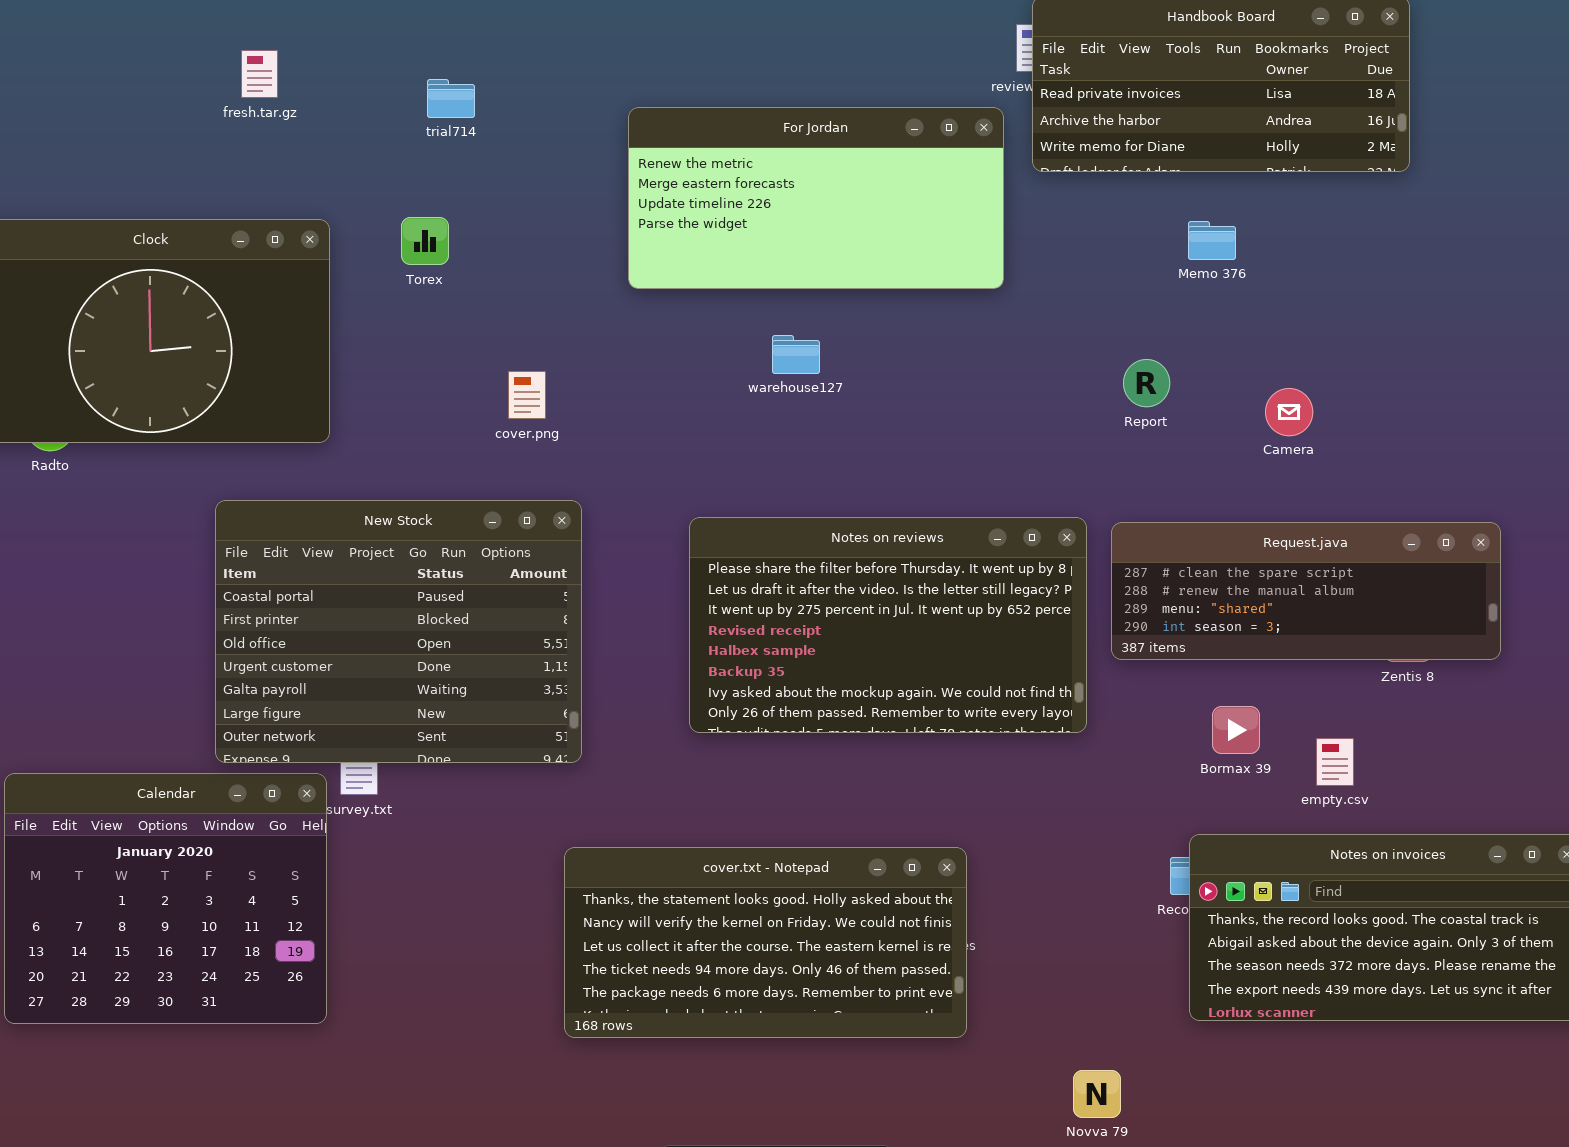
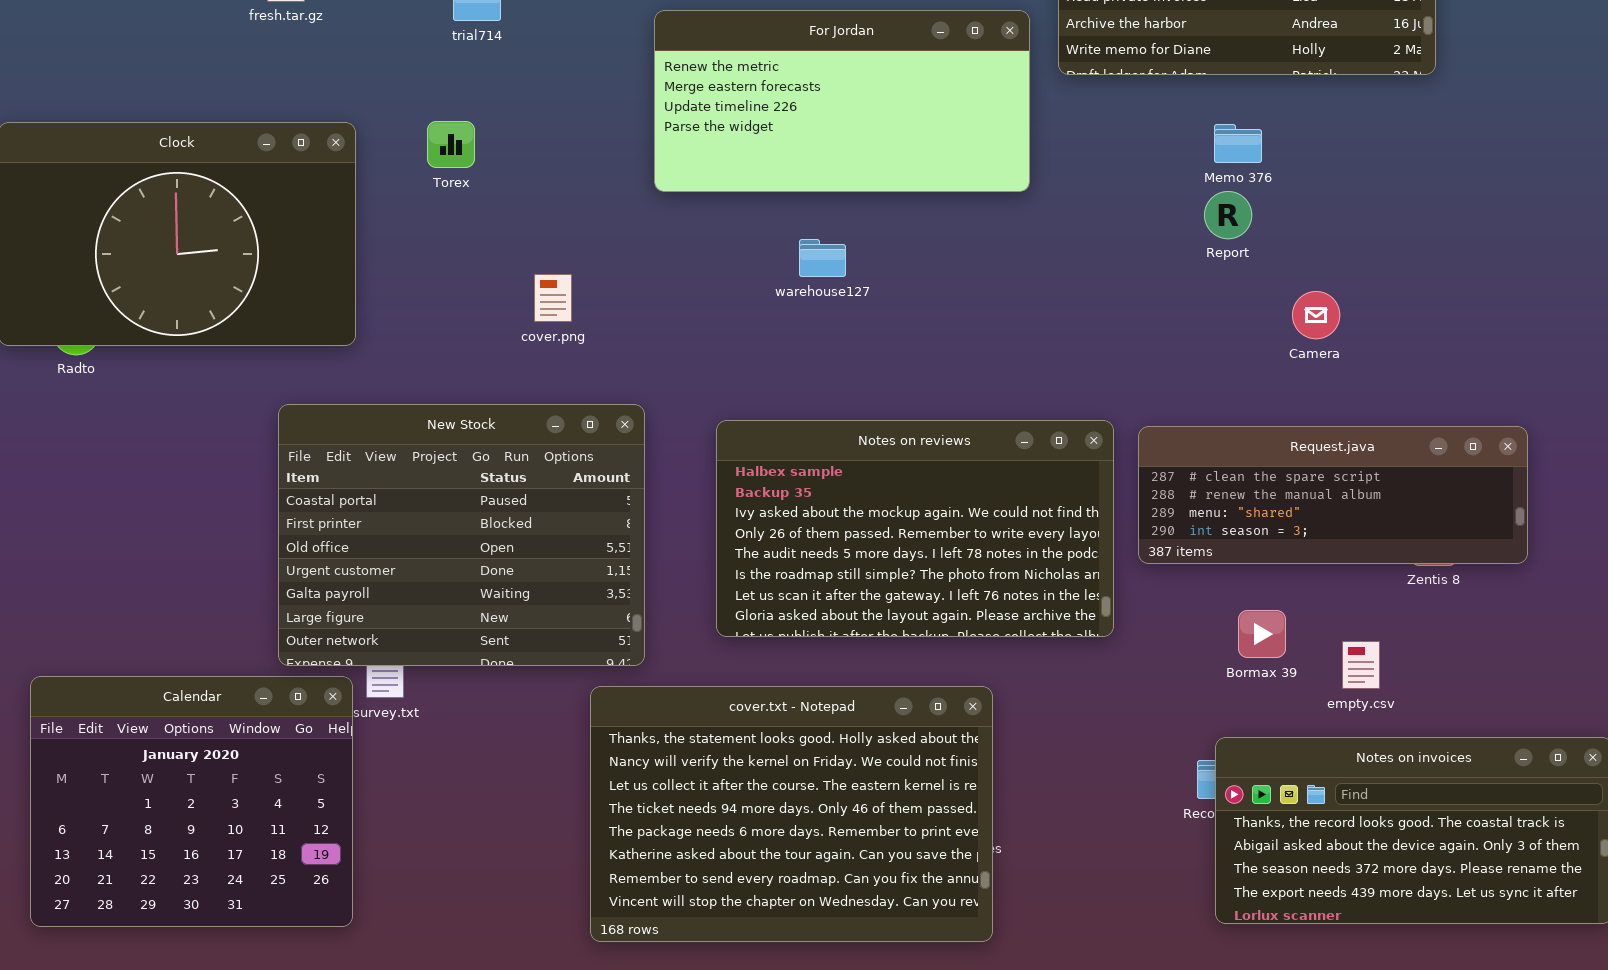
Report: [1123,359,1170,407] -> [1204,191,1252,239], moved
New Stock: [215,500,582,763] -> [278,404,645,666], moved
Notes on reviews: [689,517,1087,733] -> [716,420,1114,637], scrolled down 4 rows
cover.txt - Notepad: [564,847,967,1038] -> [590,686,993,942], resized

